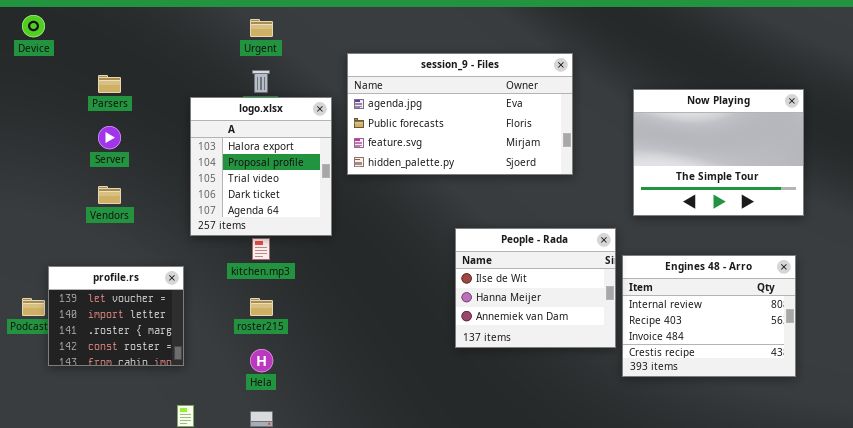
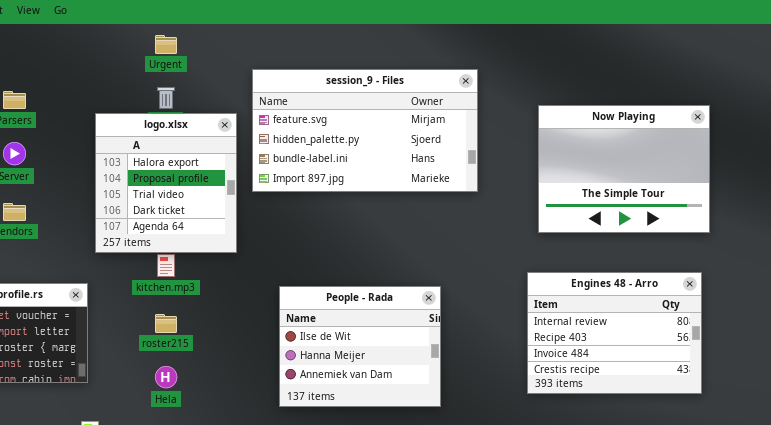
session_9 - Files: [347,53,573,175] -> [252,69,478,192], scrolled down 2 rows
People - Rada: [455,228,616,348] -> [279,286,441,407], moved

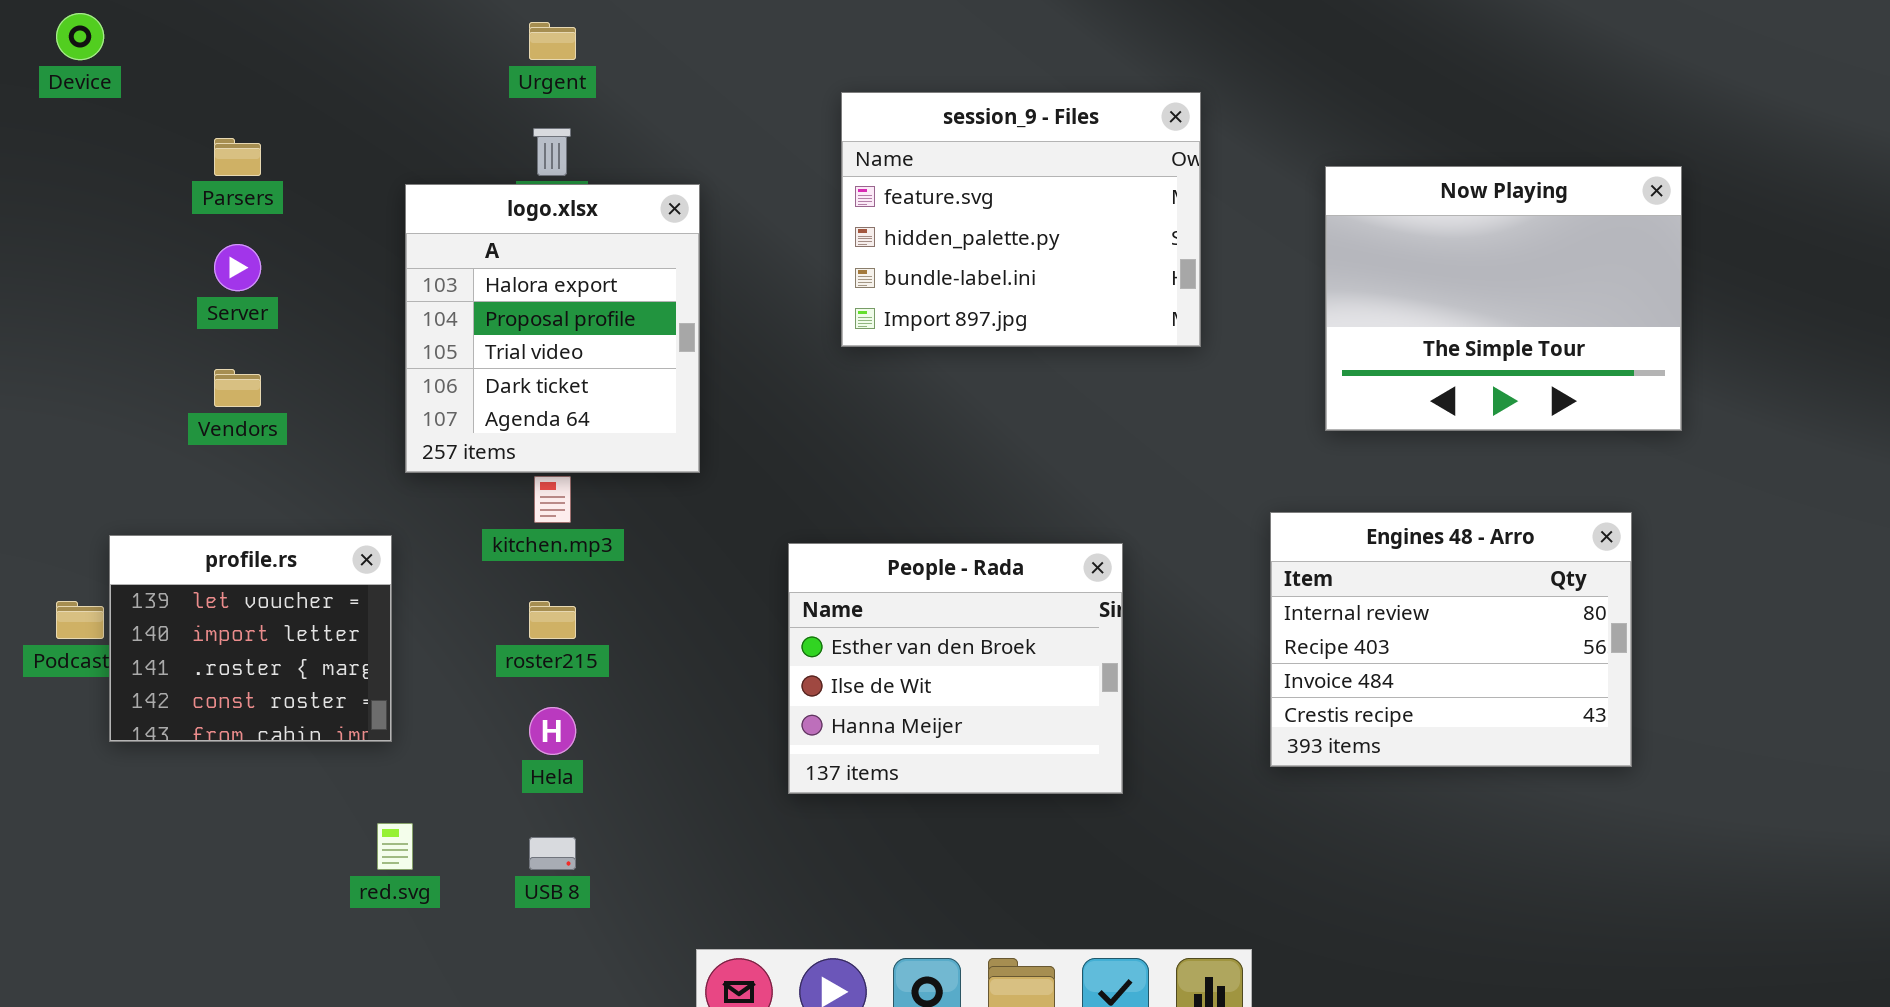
session_9 - Files: [252,69,478,192] -> [841,92,1201,347], resized
Engines 48 - Arro: [527,272,702,394] -> [1270,512,1632,767], moved
People - Rada: [279,286,441,407] -> [788,543,1123,794], scrolled up 1 row

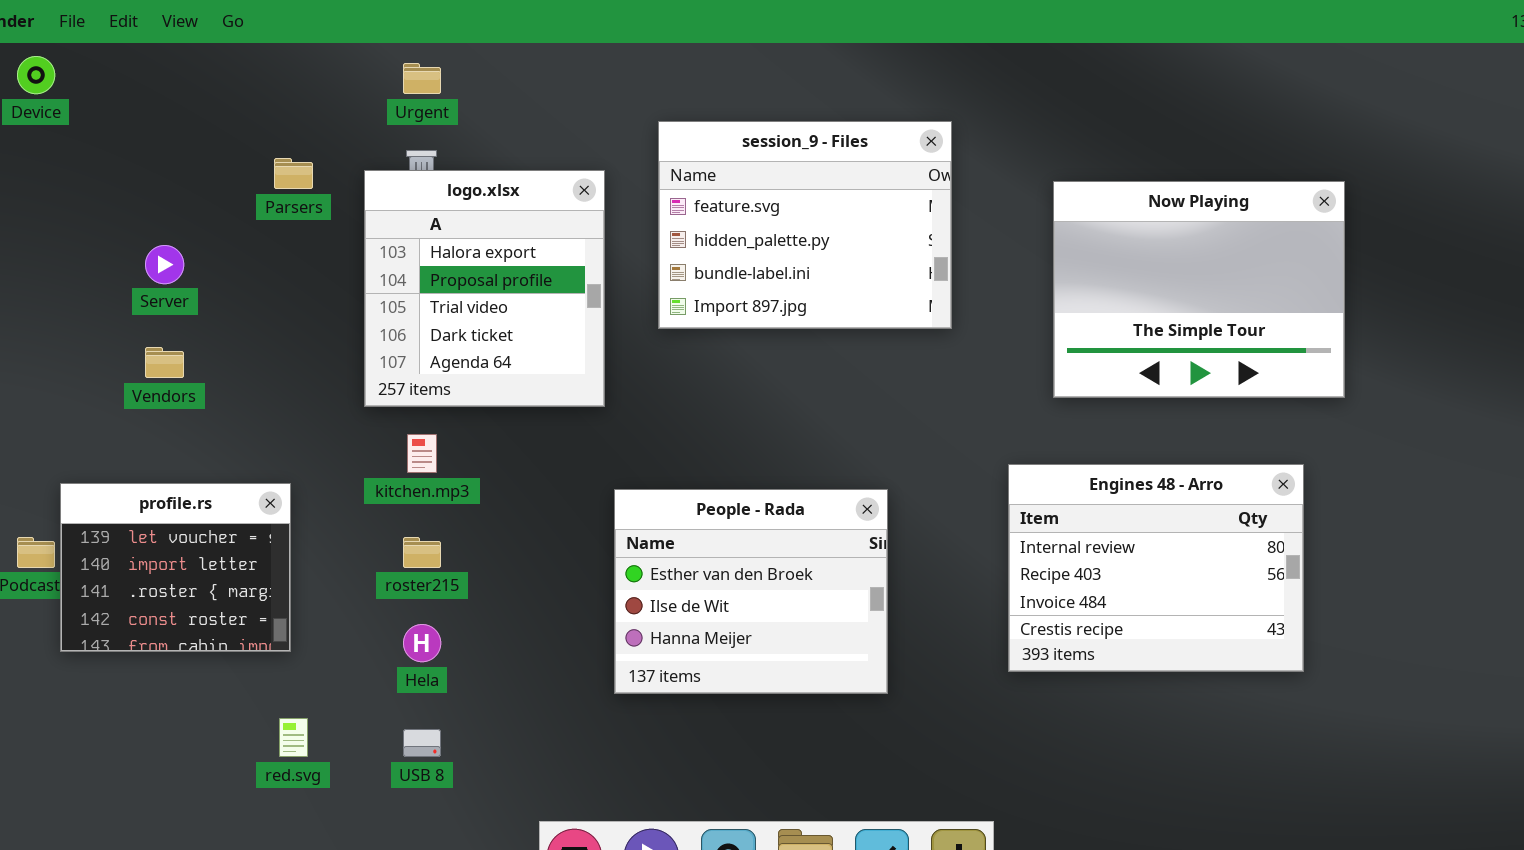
Parsers: [214,138,261,176] -> [274,158,313,189], moved
logo.xlsx: [405,184,700,473] -> [364,170,605,407], moved

